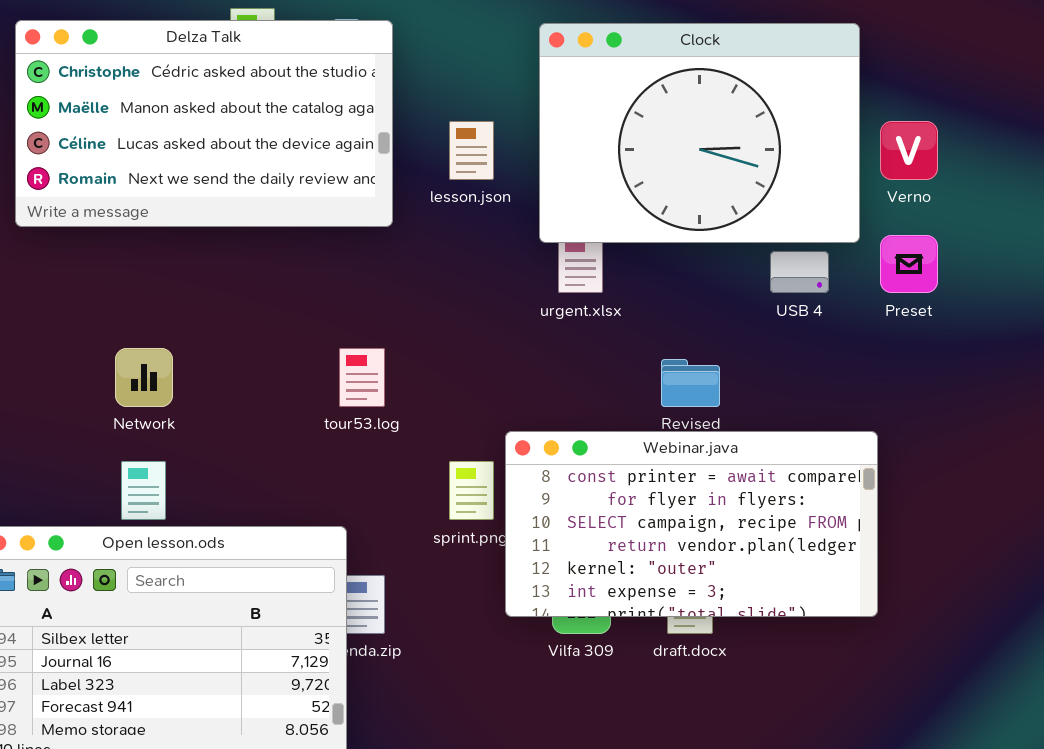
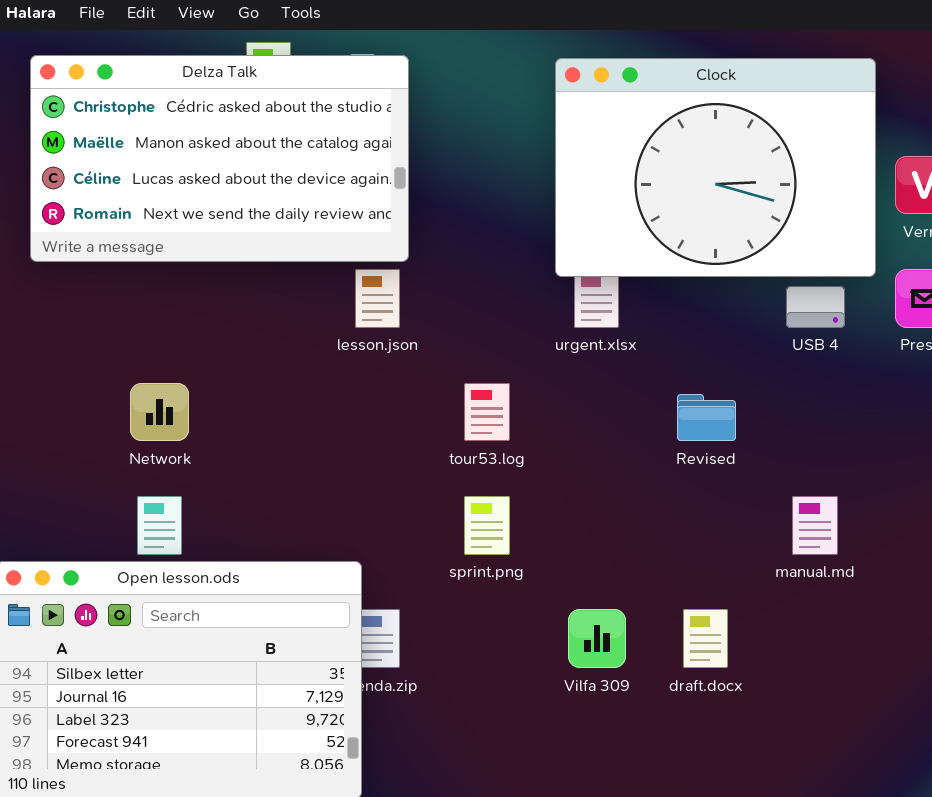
lesson.json: [449,121,494,180] -> [355,269,400,328], moved
tour53.log: [339,348,385,407] -> [464,383,510,441], moved
Webinar.java: [505,431,878,617] -> none, closed

